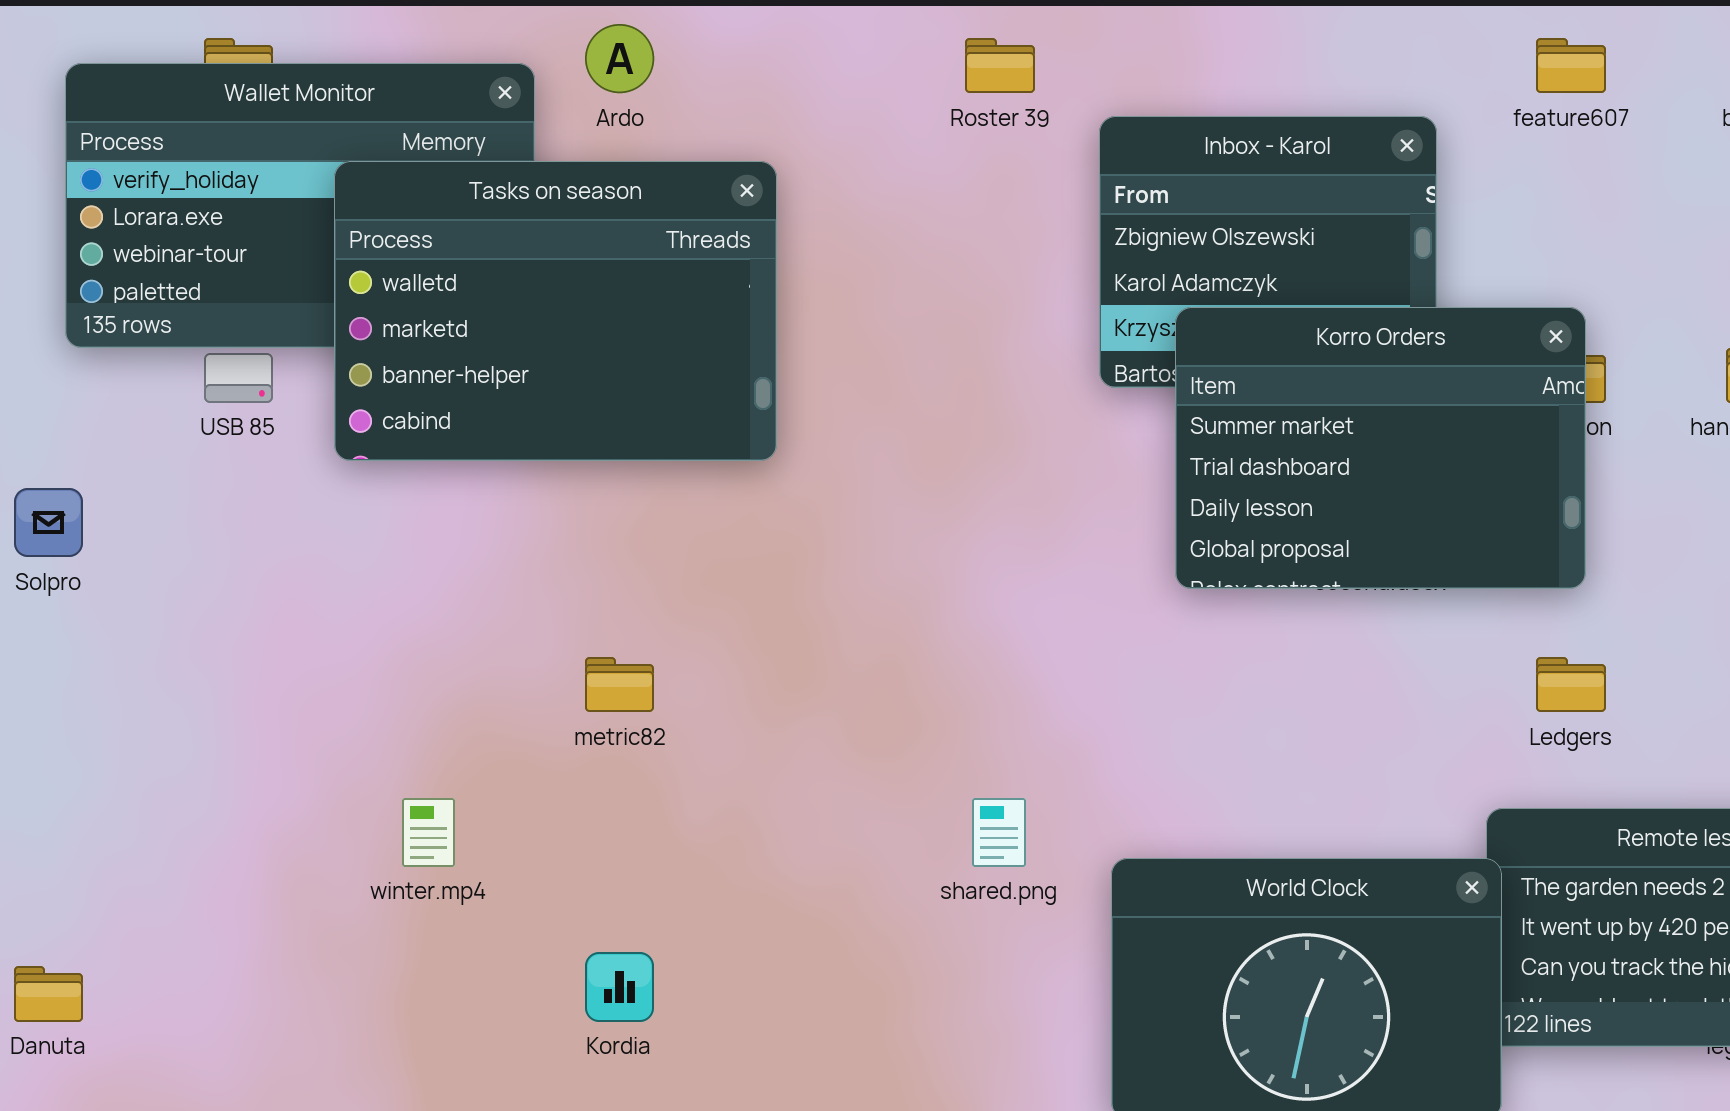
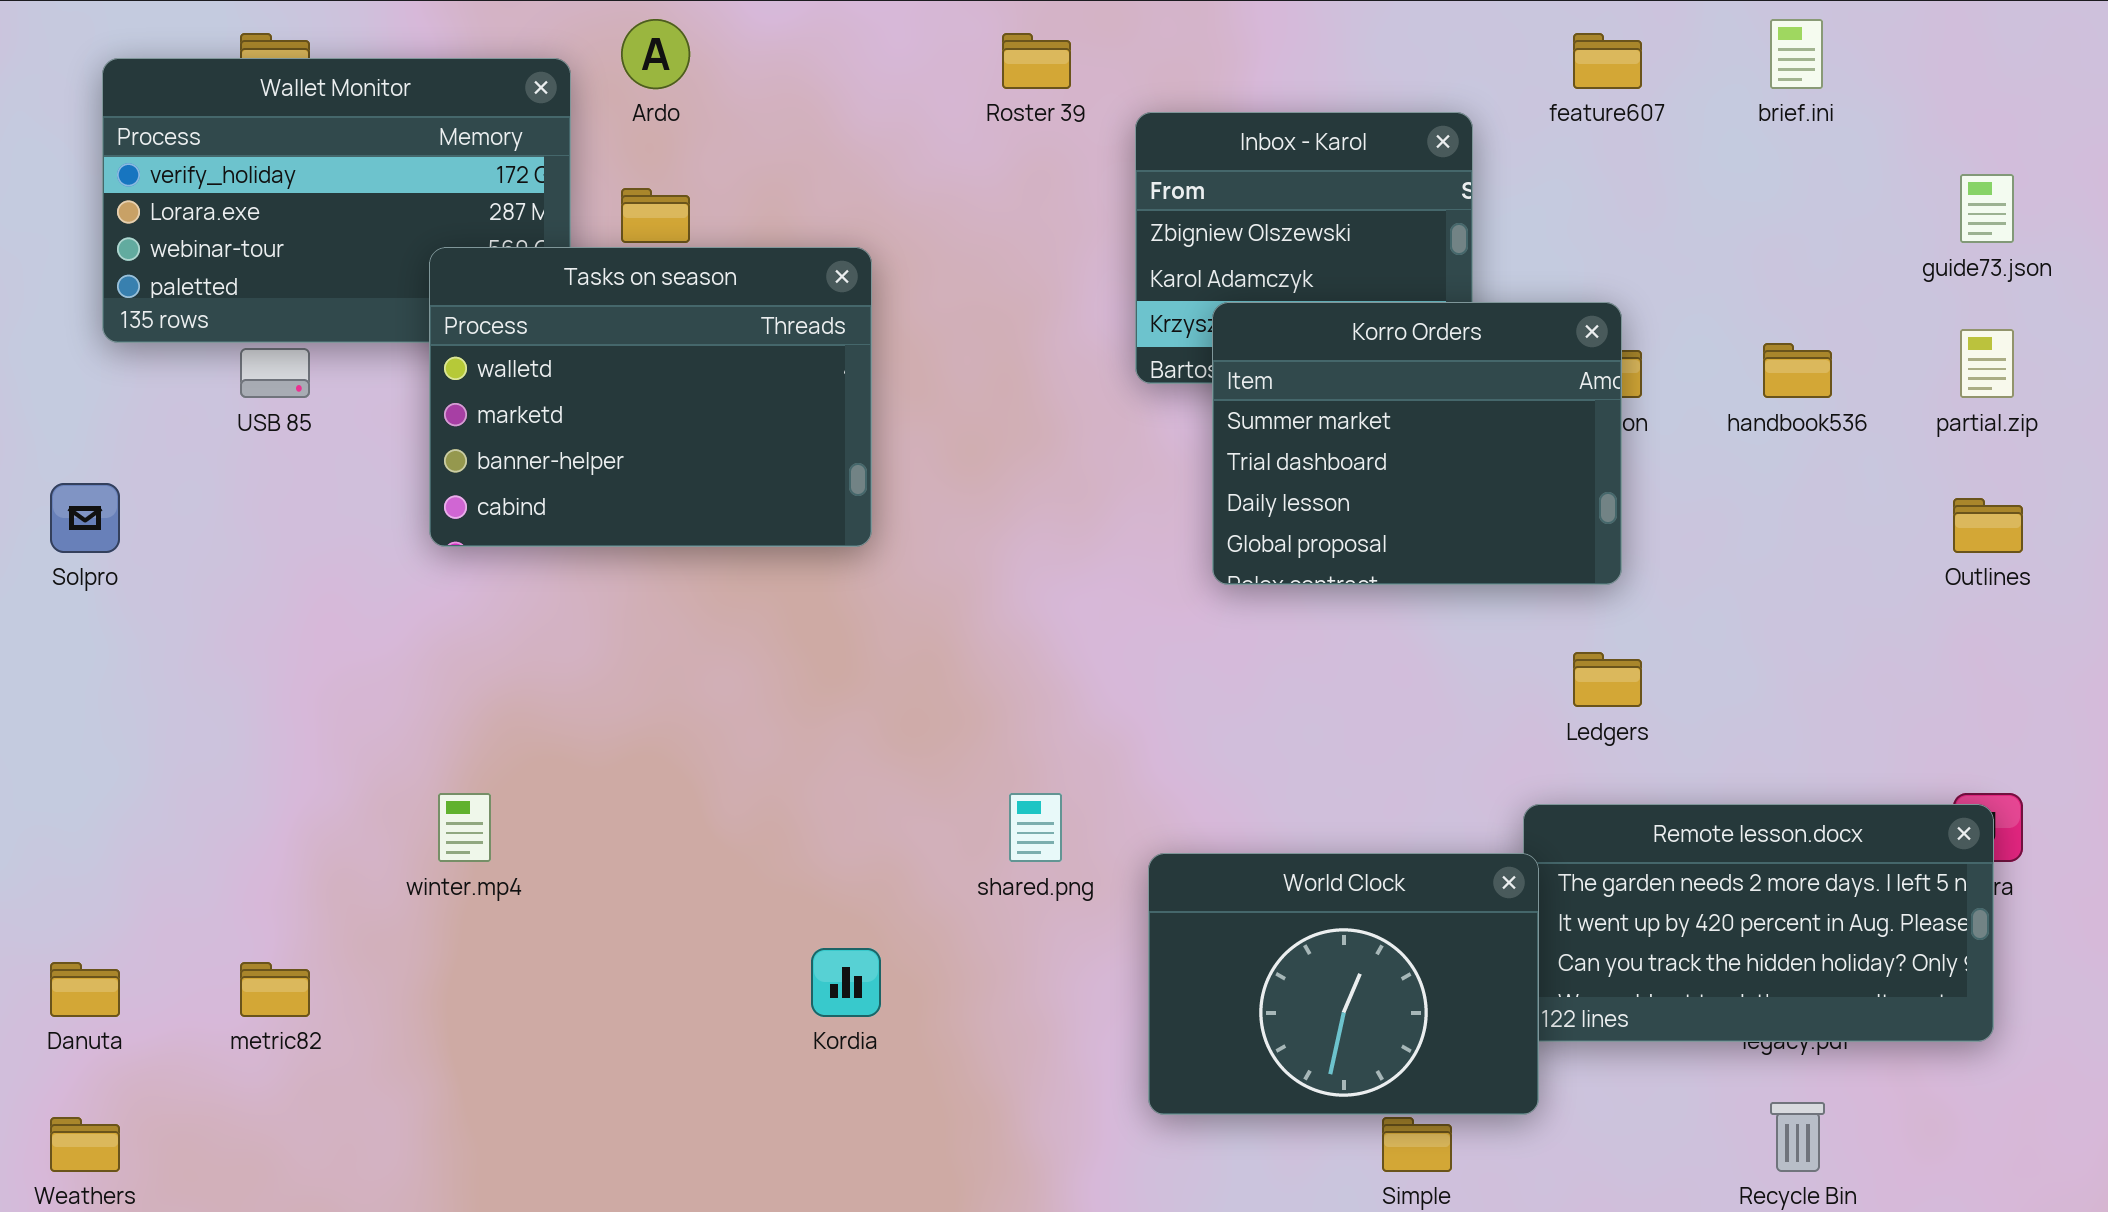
Tasks on season: [334,161,777,461] -> [429,247,872,547], moved
metric82: [585,657,654,712] -> [240,962,310,1017], moved
Kordia: [585,952,654,1022] -> [811,948,881,1017], moved

